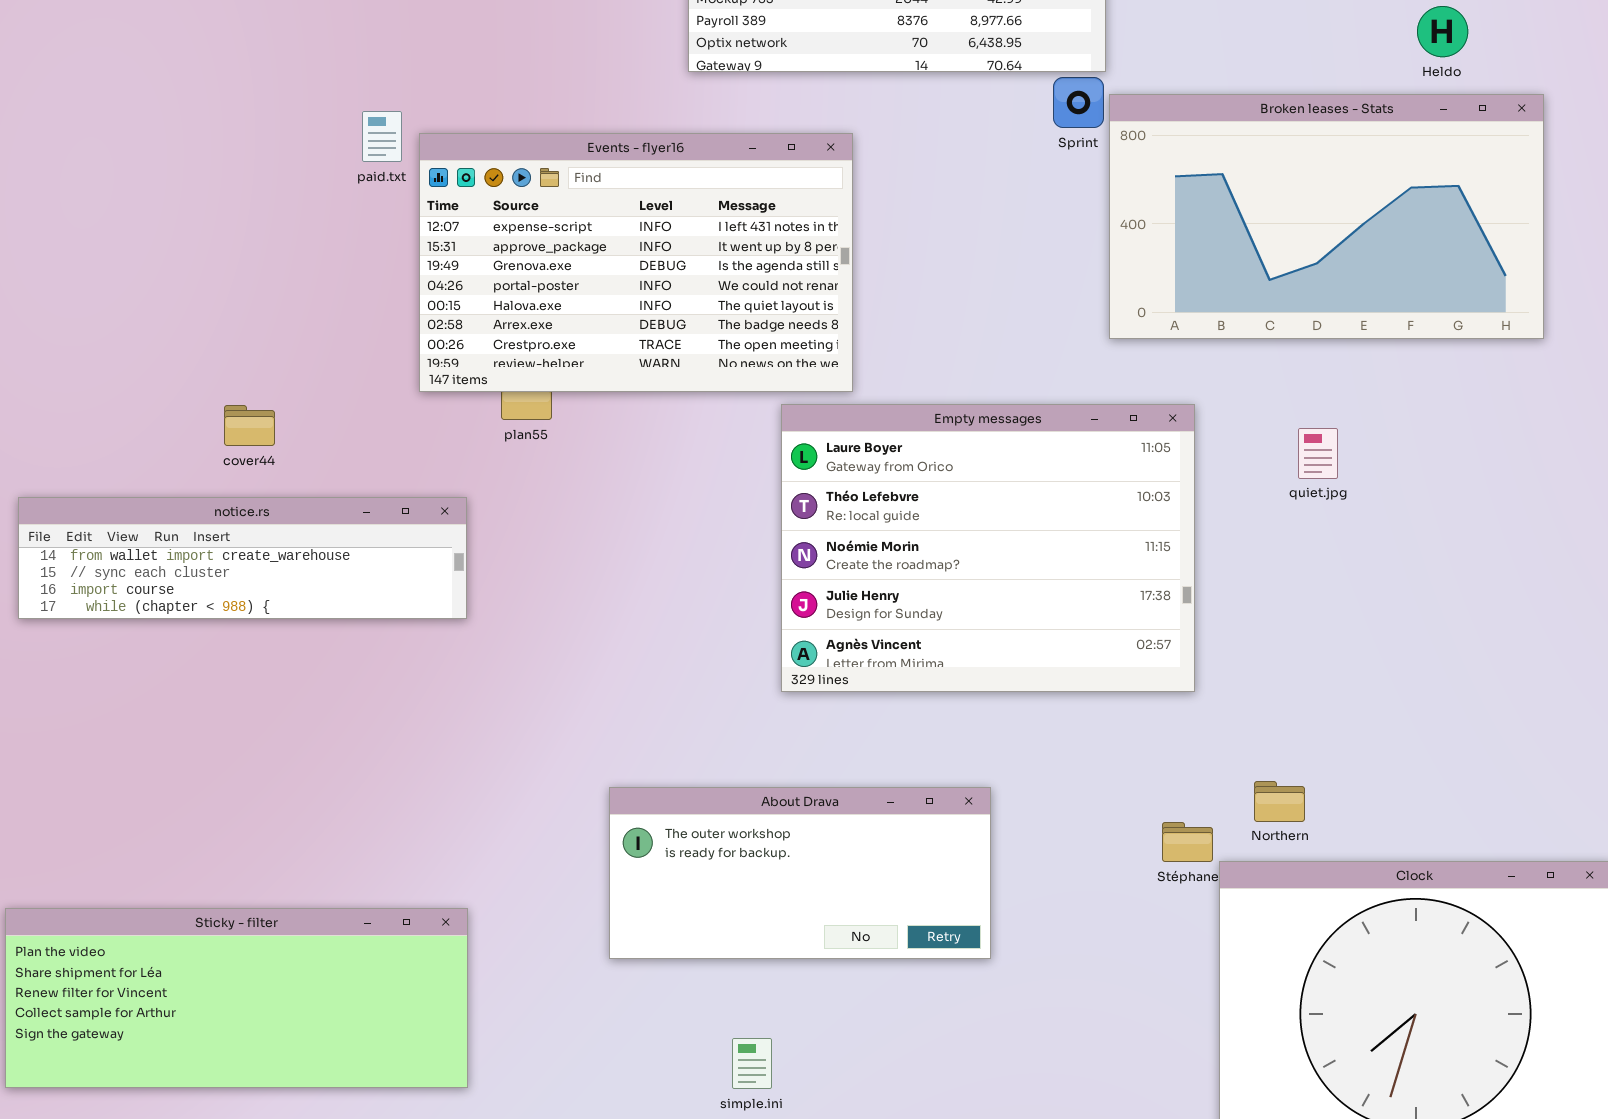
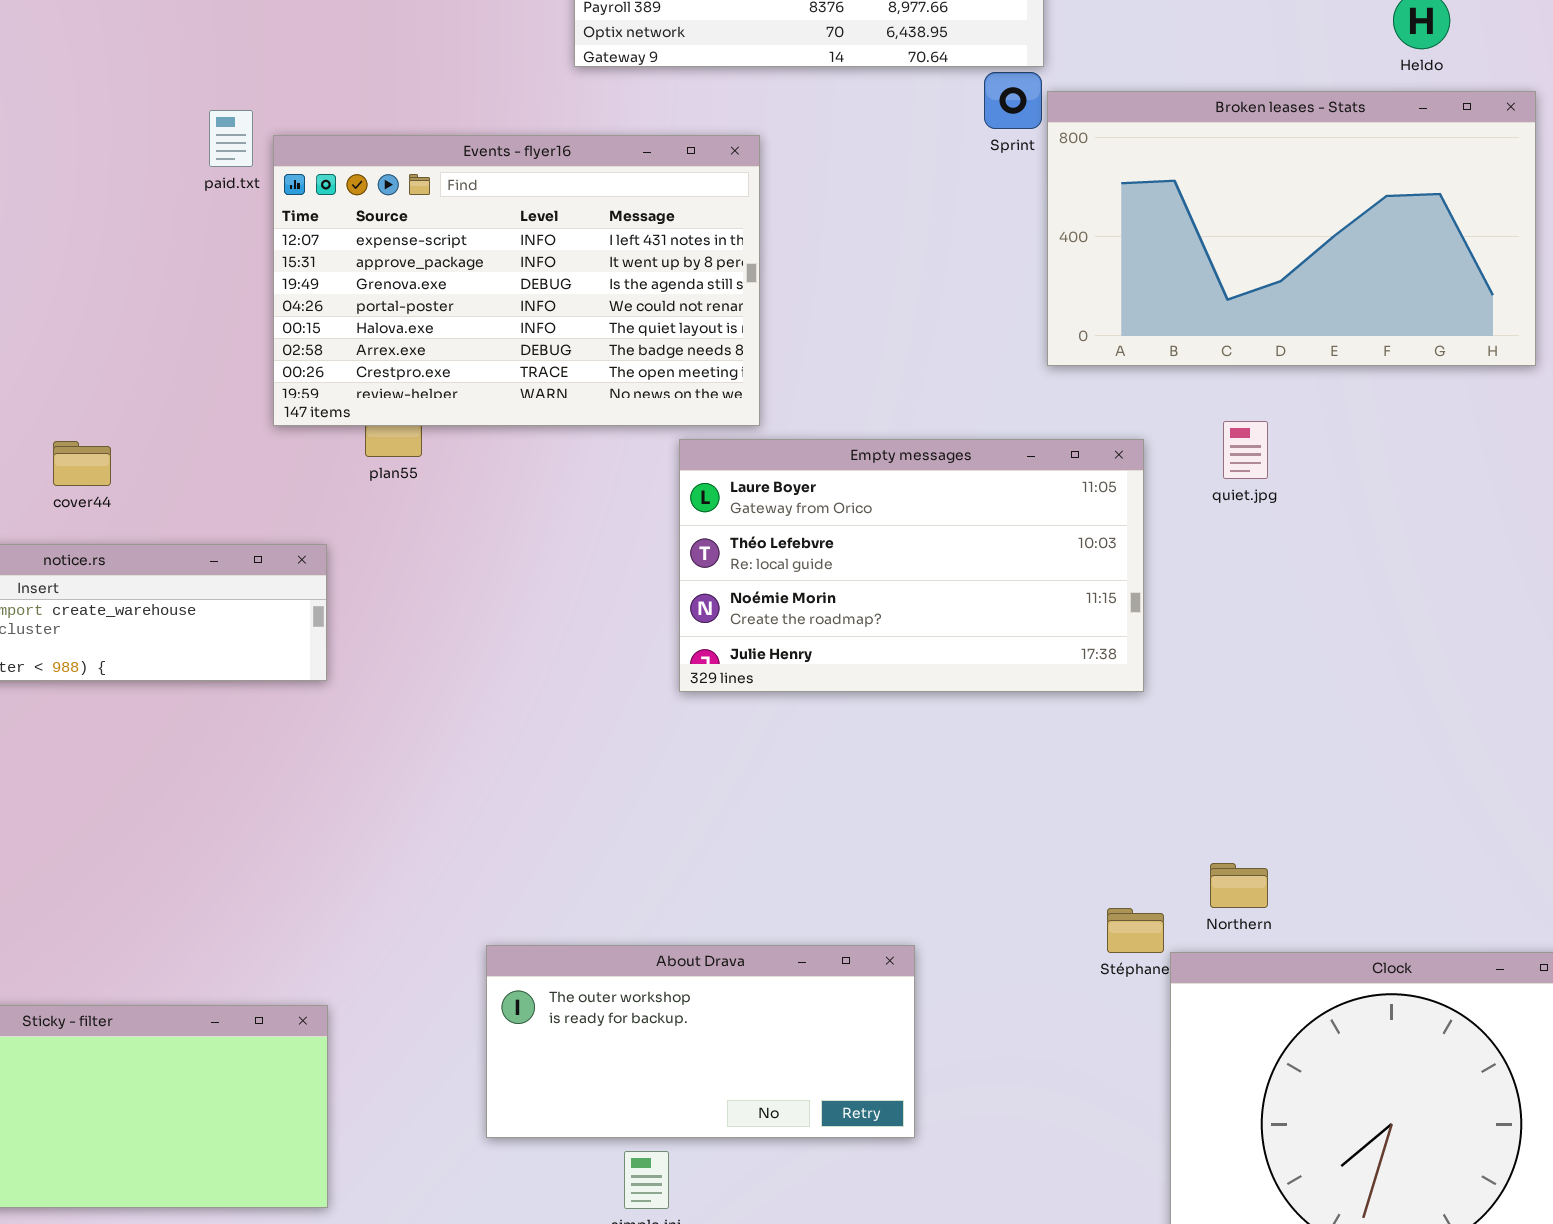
Empty messages: [781,404,1195,692] -> [679,439,1144,692], resized
quiet.jpg: [1298,428,1338,479] -> [1223,421,1268,479], moved
About Drava: [609,787,991,959] -> [486,945,915,1138], moved

